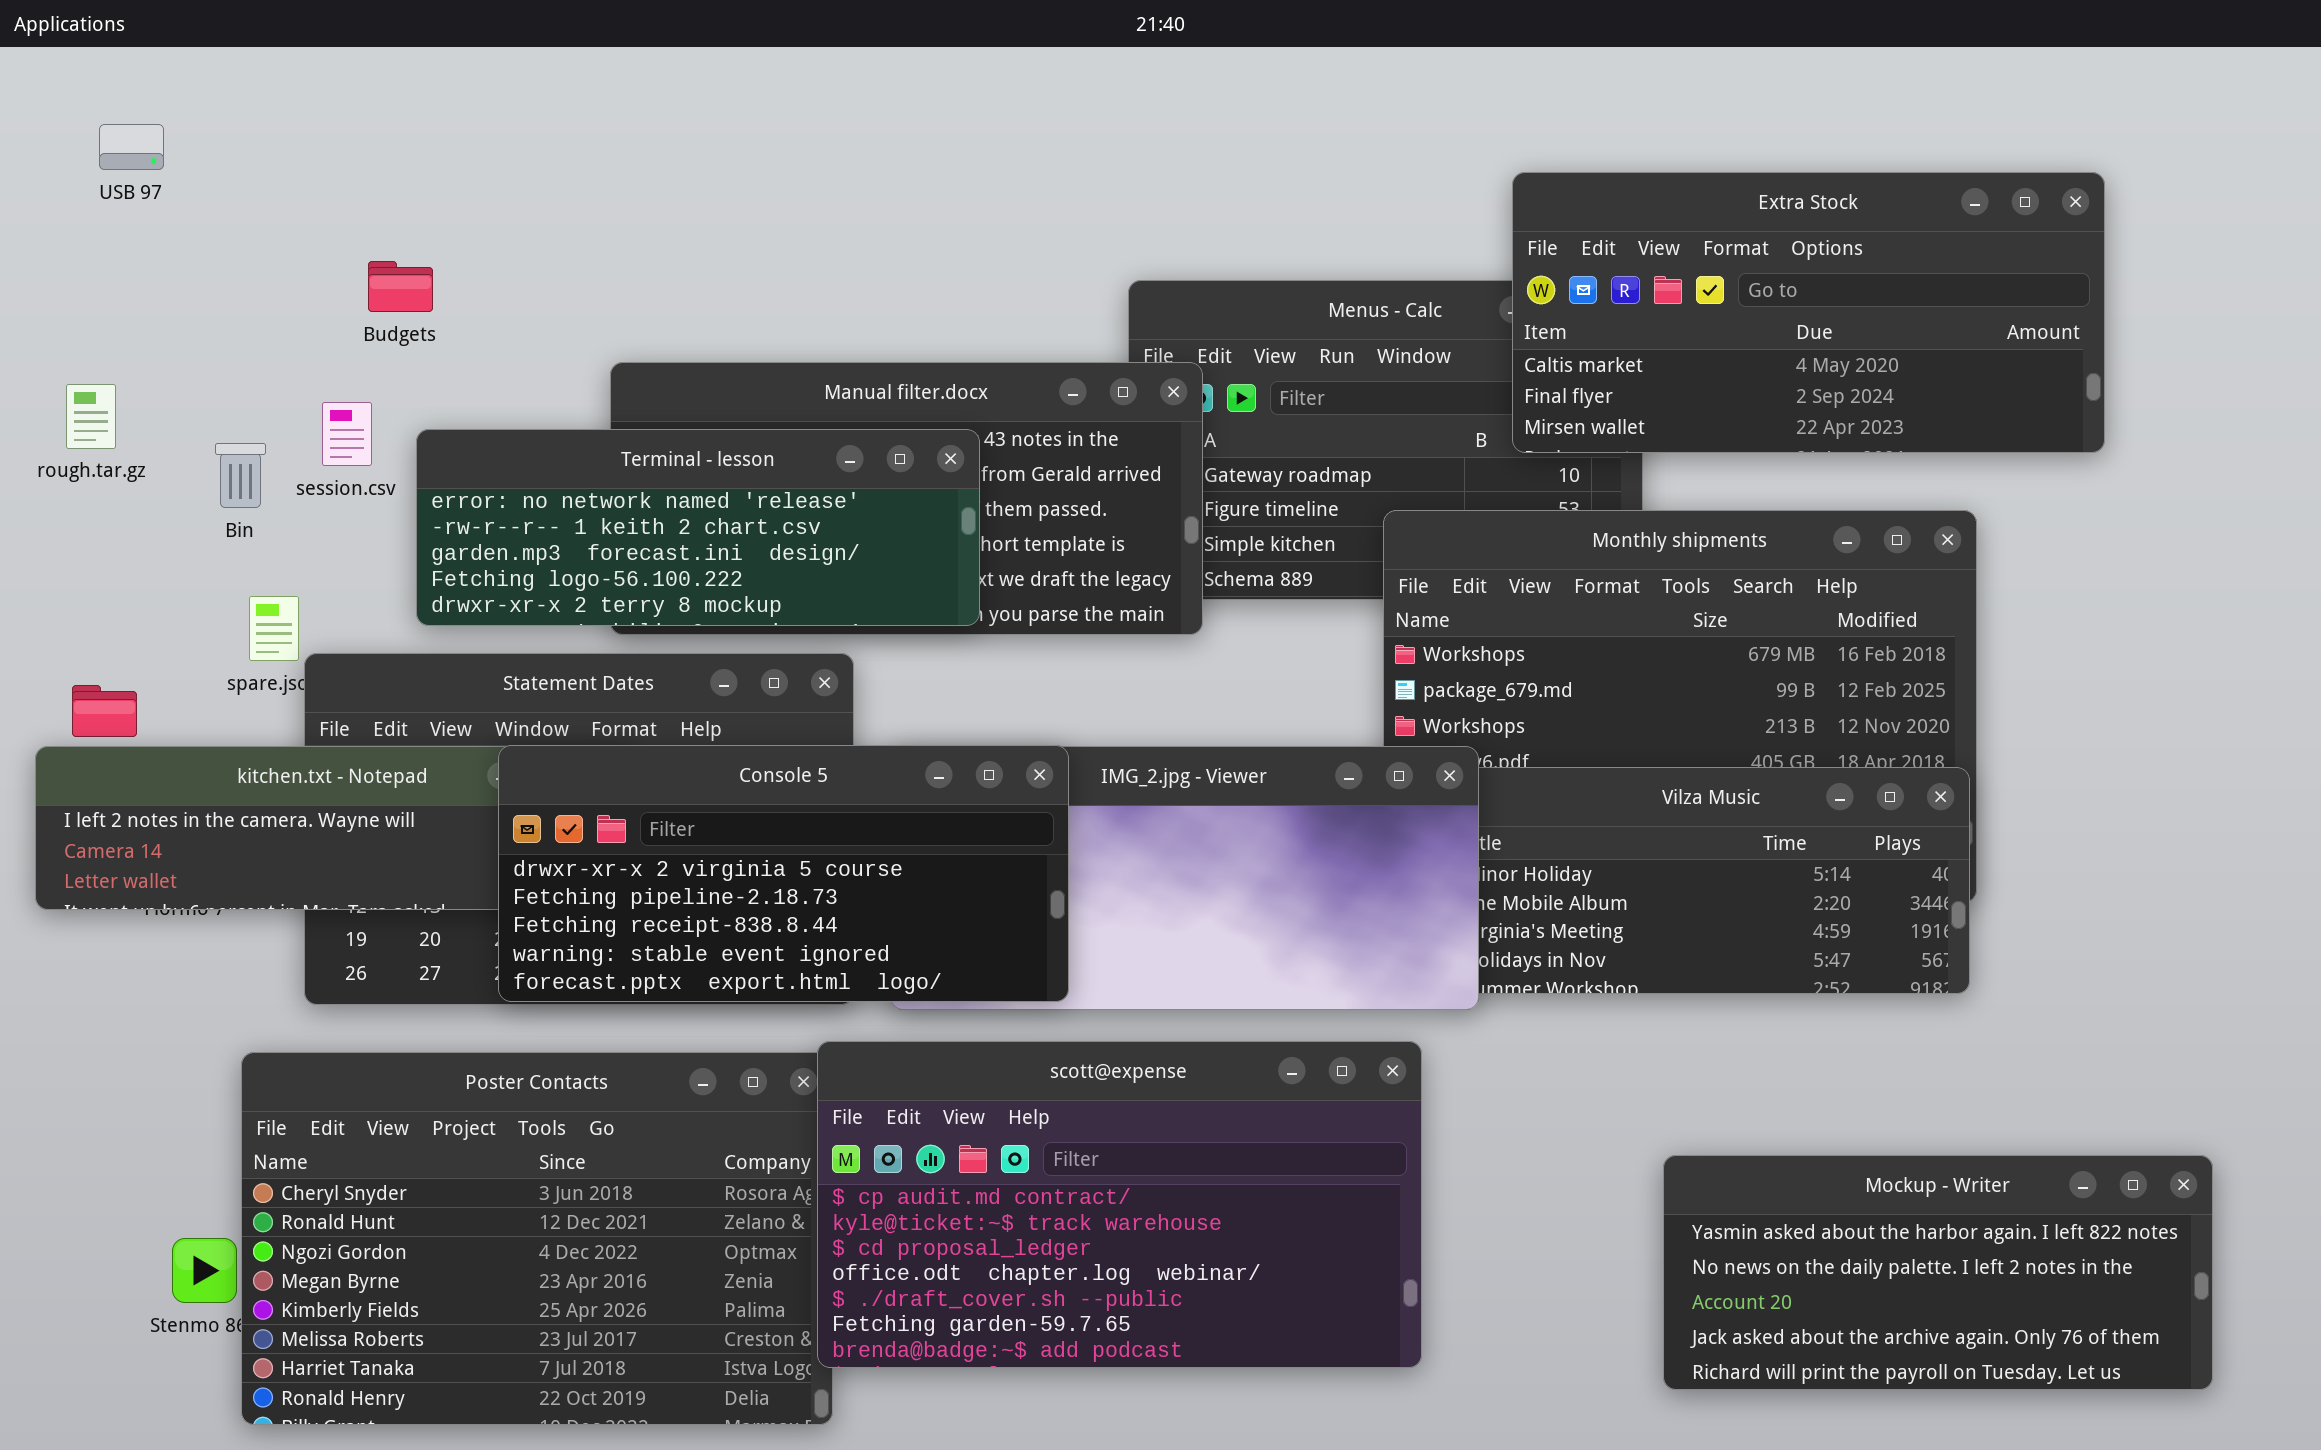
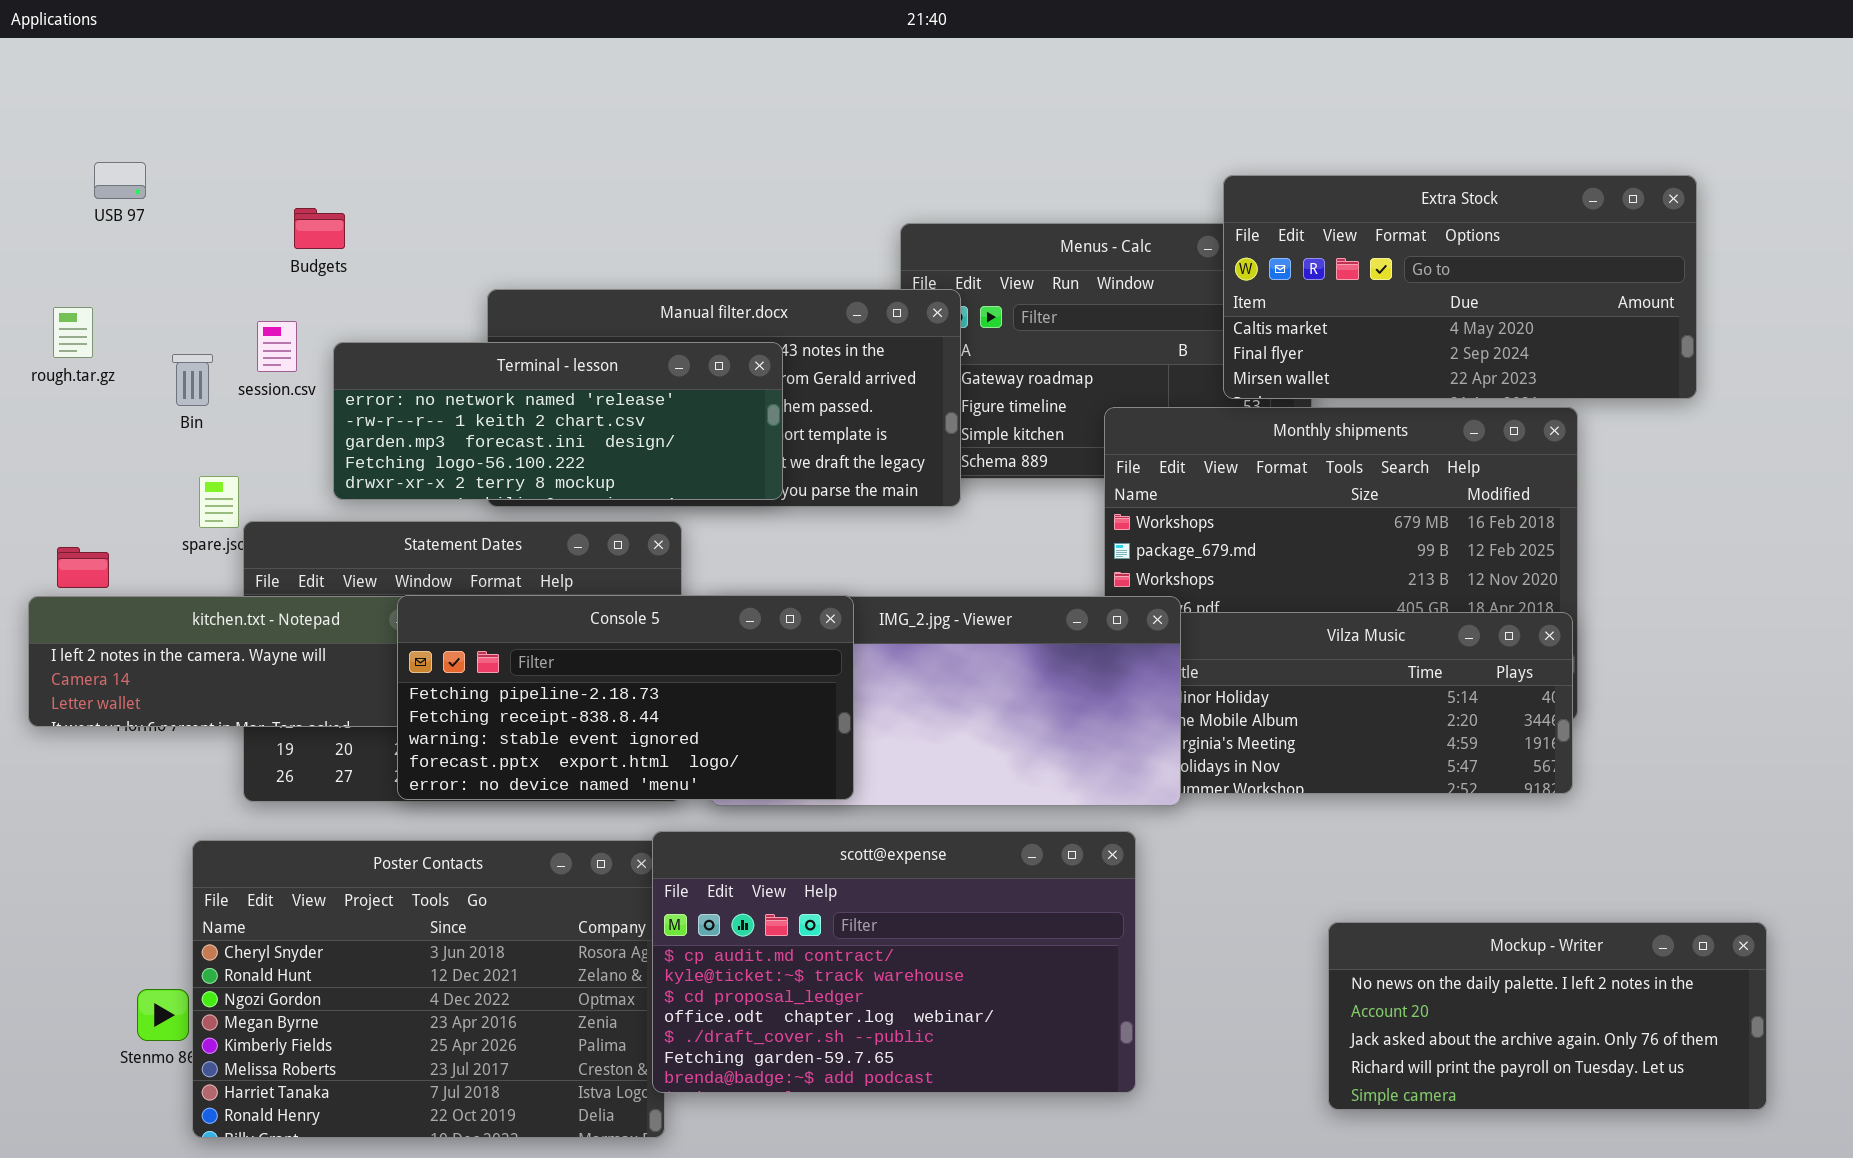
USB 97: [99,124,164,170] -> [94,162,146,199], moved
Extra Stock: [1512,172,2105,453] -> [1223,175,1697,399], moved
Console 5: [498,745,1069,1002] -> [397,595,854,800], scrolled down 1 row
Mockup - Writer: [1663,1155,2213,1390] -> [1328,922,1767,1110], scrolled down 1 row

